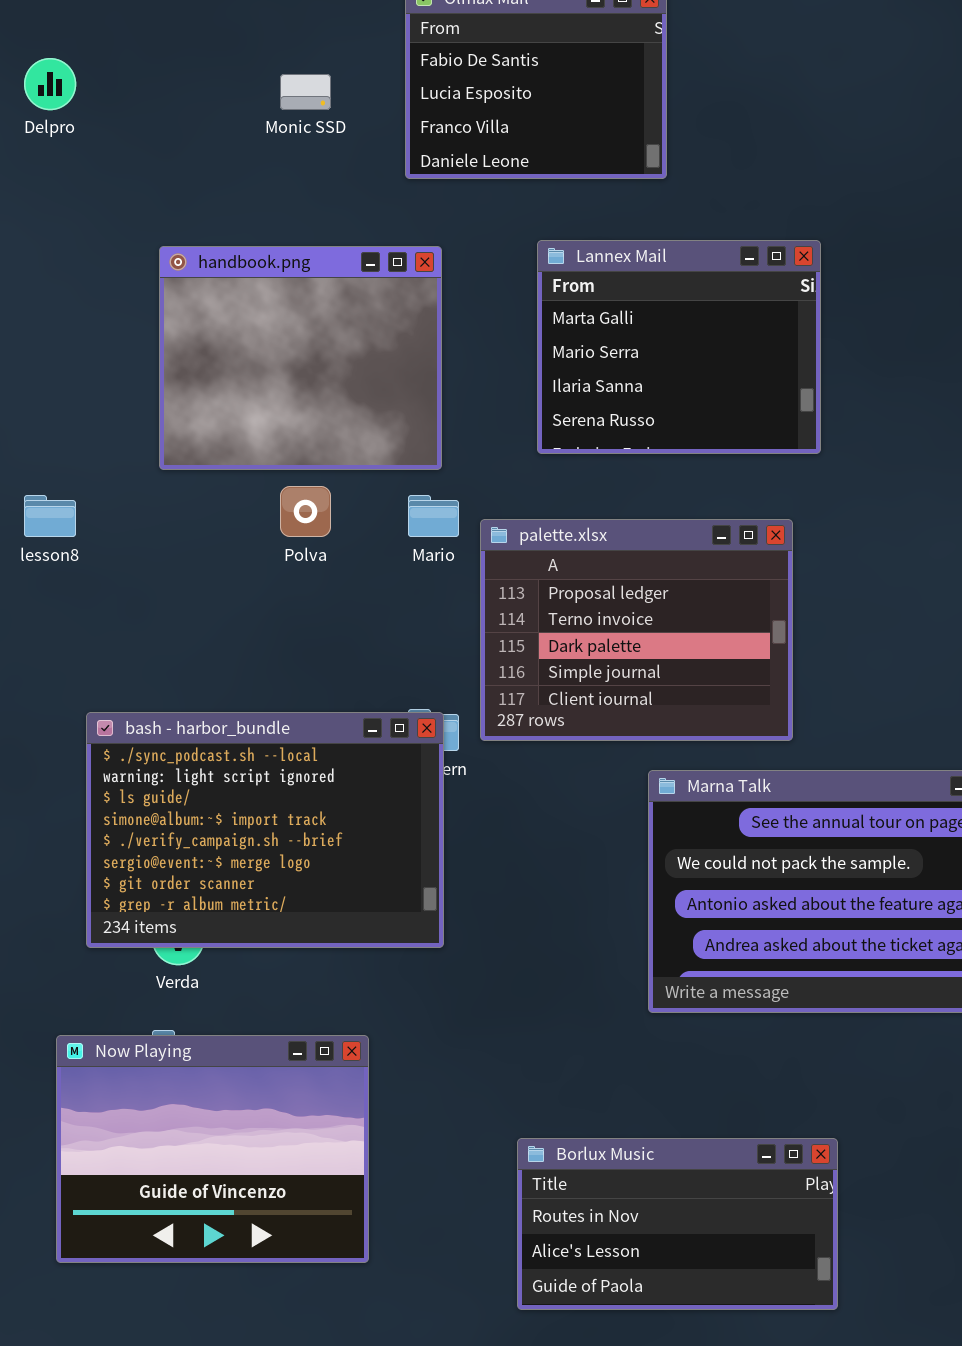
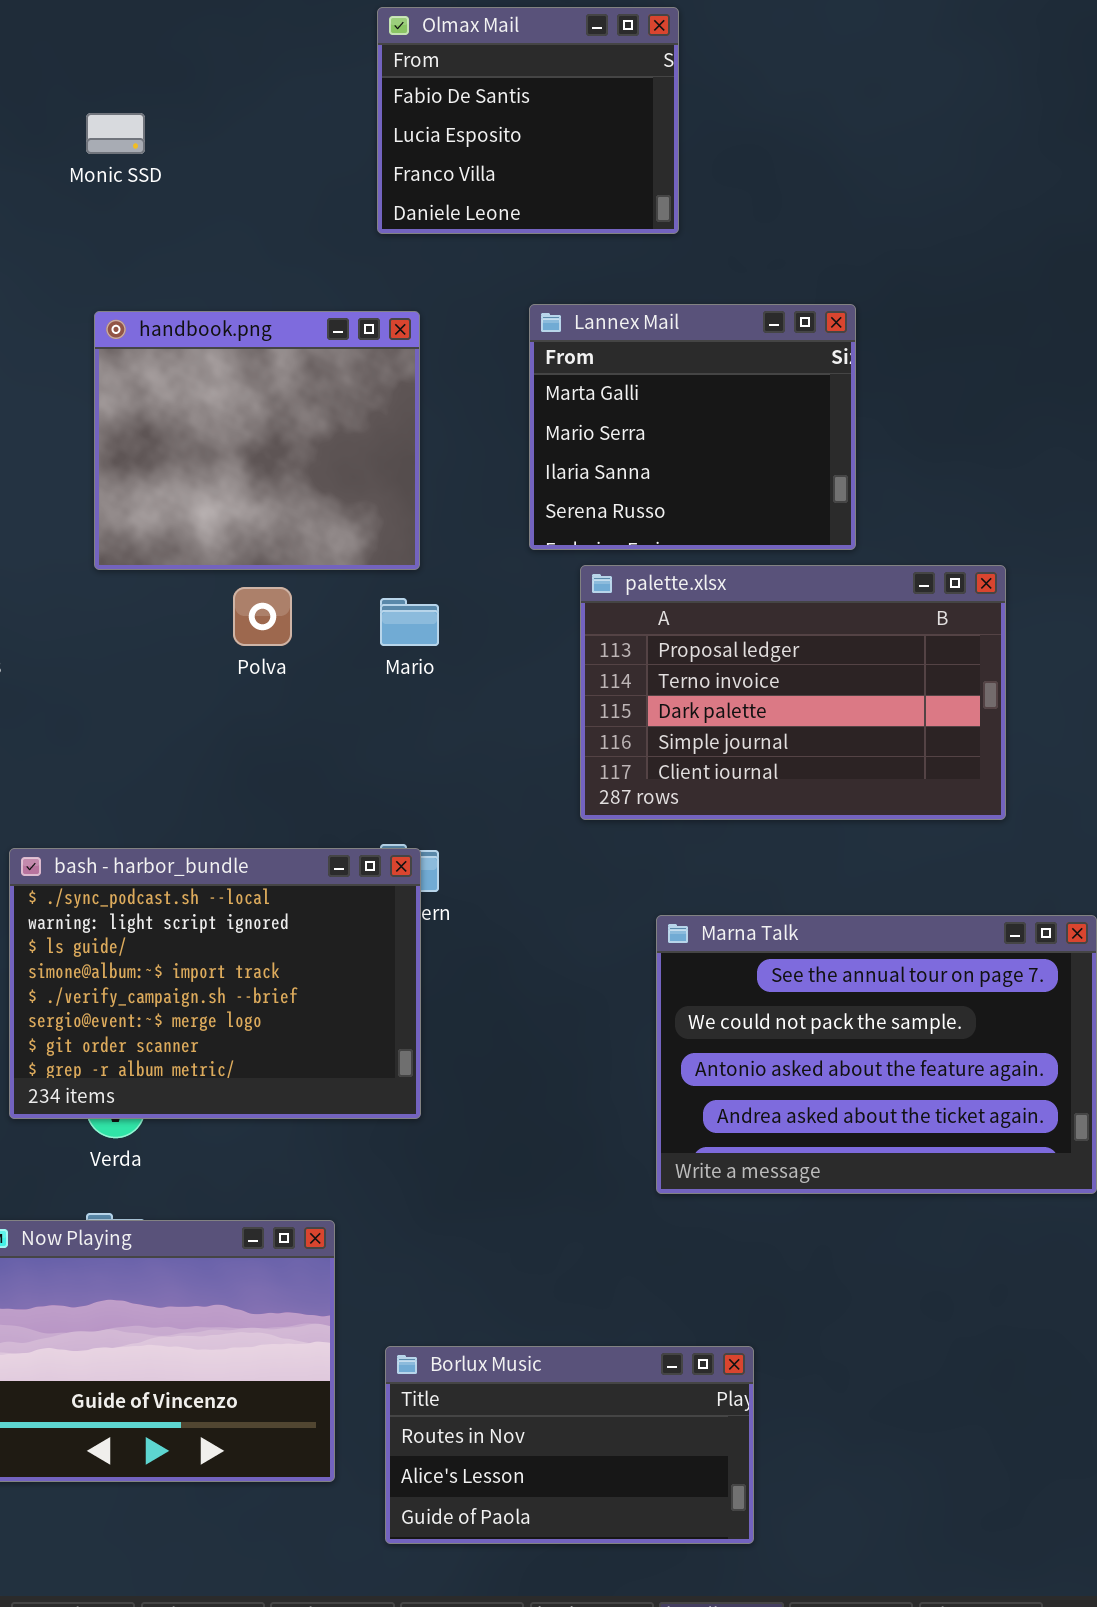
Monic SSD: [280,74,331,110] -> [86,113,145,154], moved
palette.xlsx: [480,519,793,741] -> [580,565,1006,820], moved, resized
Borlux Music: [517,1138,838,1310] -> [385,1346,754,1544], moved

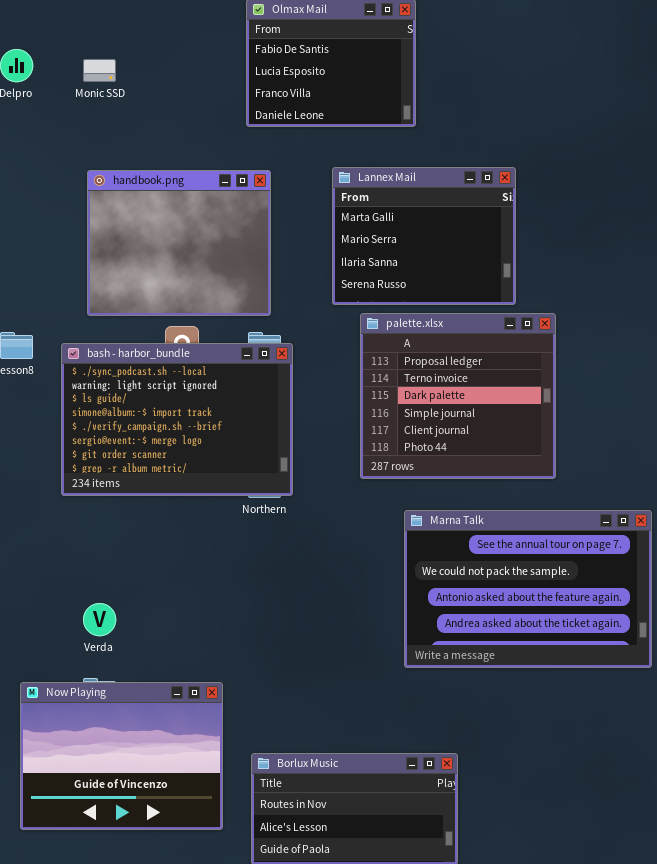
palette.xlsx: [580,565,1006,820] -> [360,313,556,479], resized
bash - harbor_bundle: [9,848,421,1119] -> [61,343,293,496], moved

